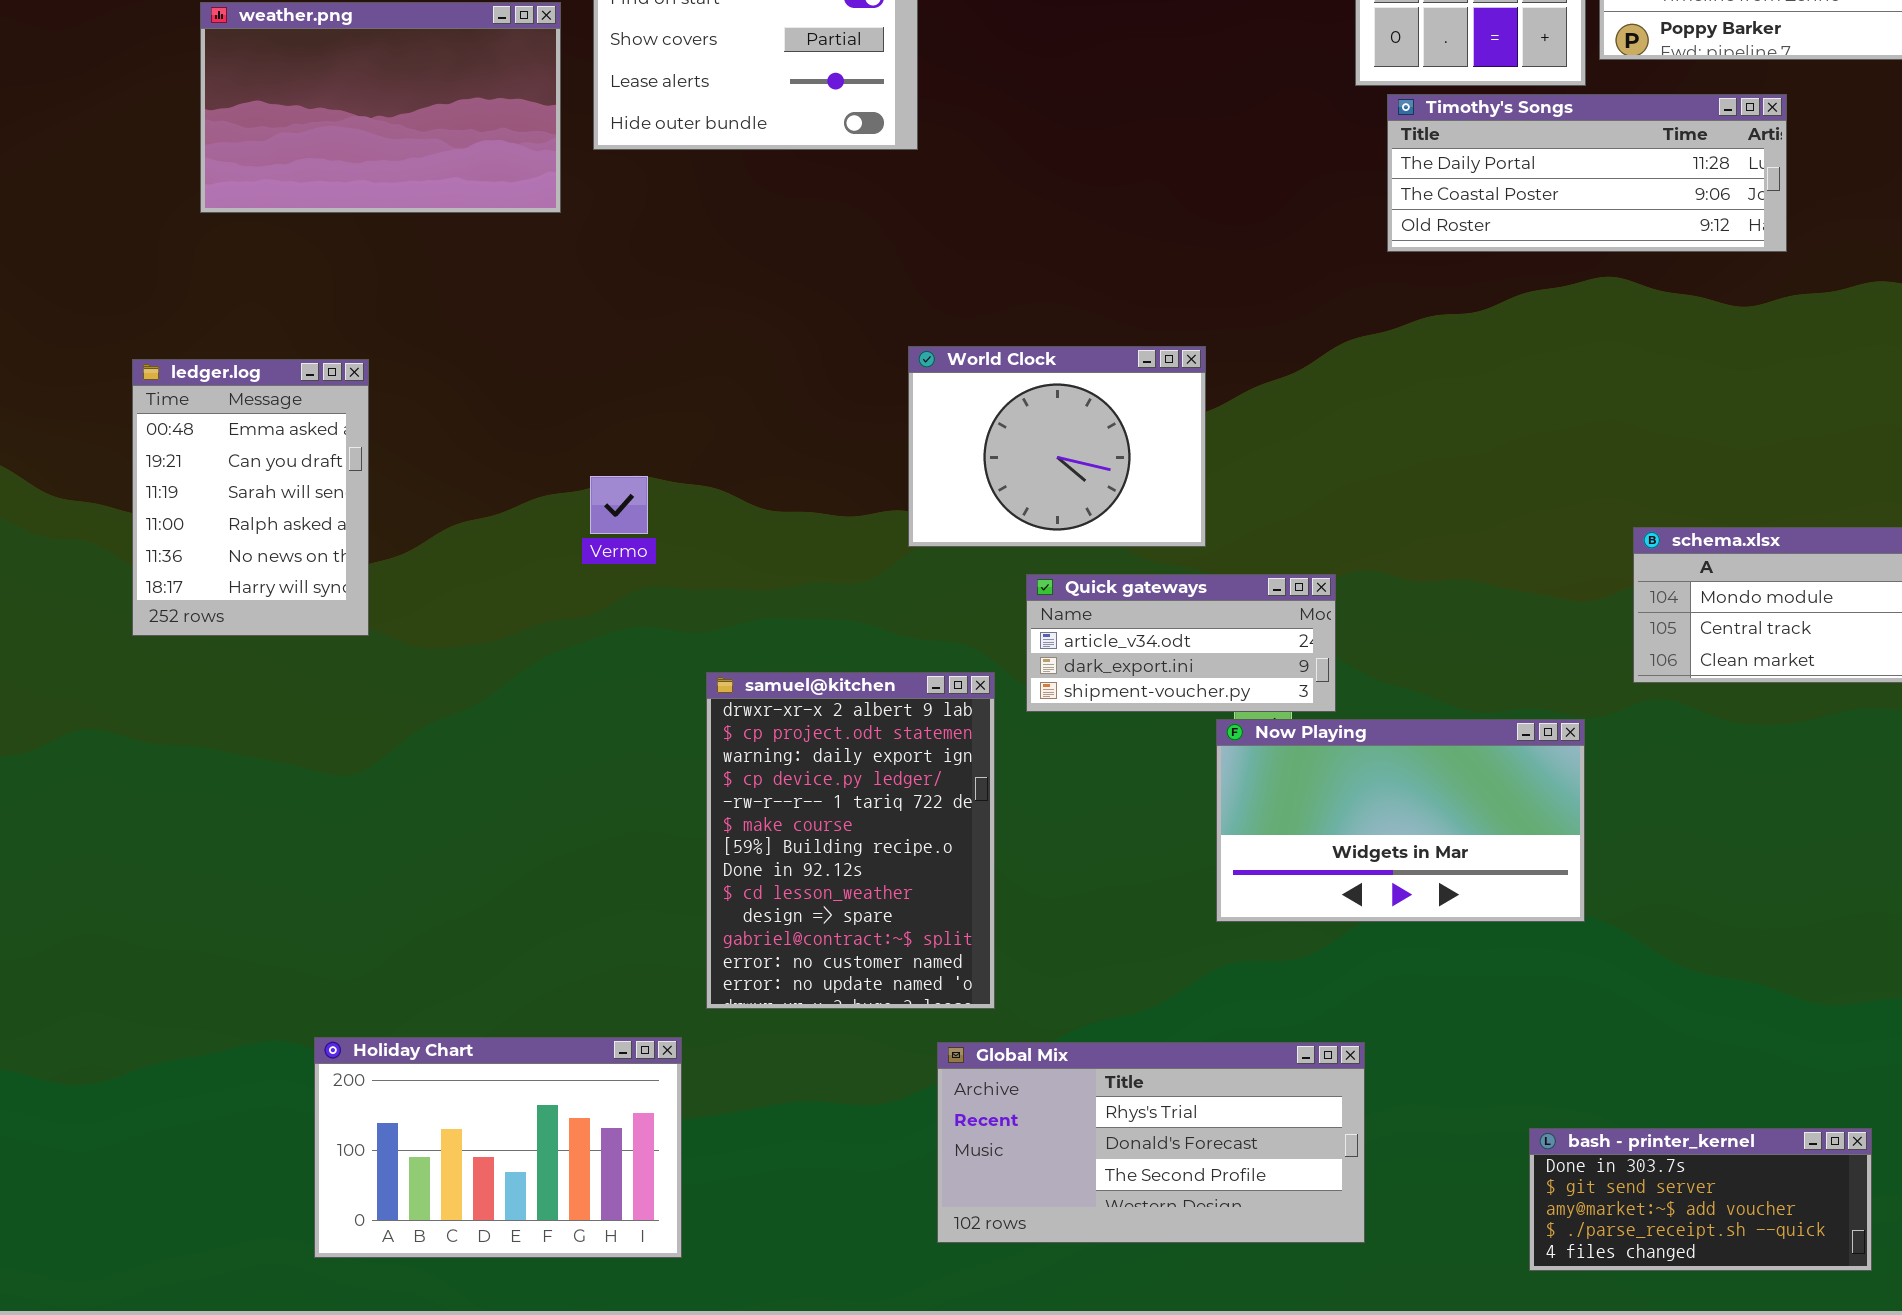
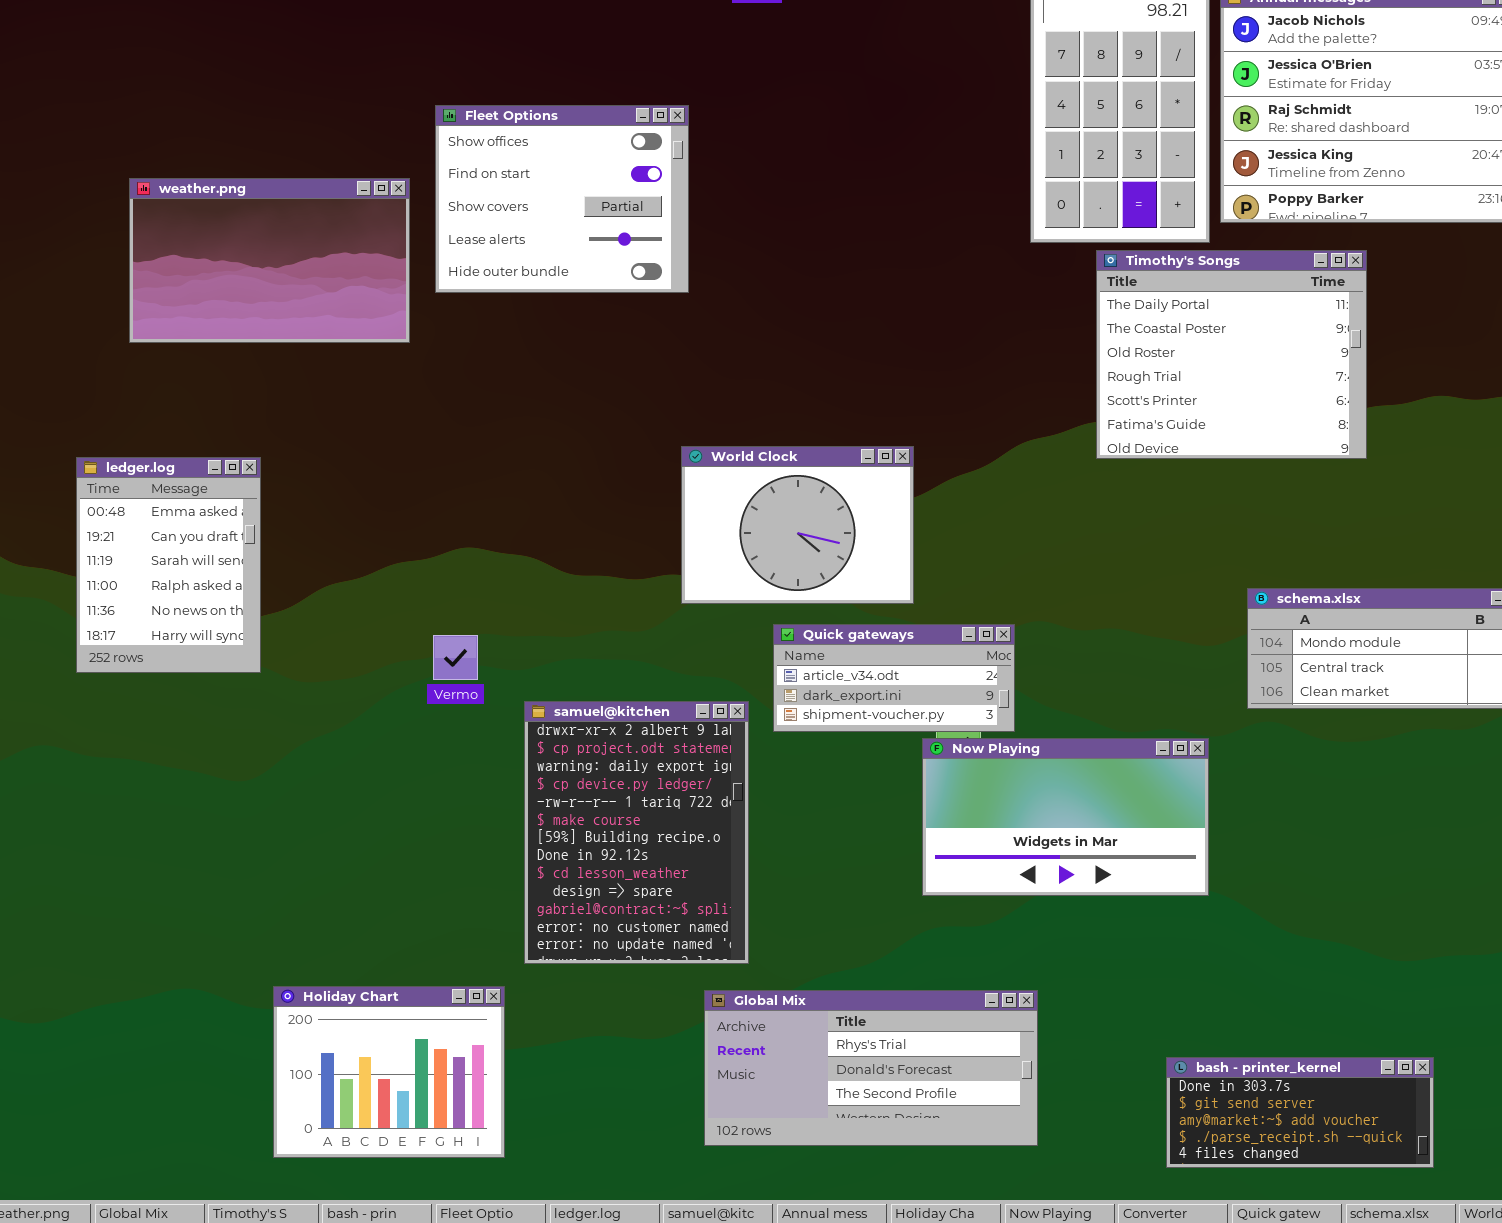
Timothy's Songs: [1387,94,1787,252] -> [1096,250,1367,459], resized
Vermo: [590,476,648,534] -> [433,635,478,680], moved
Holiday Chart: [314,1037,682,1258] -> [273,986,505,1158], resized

